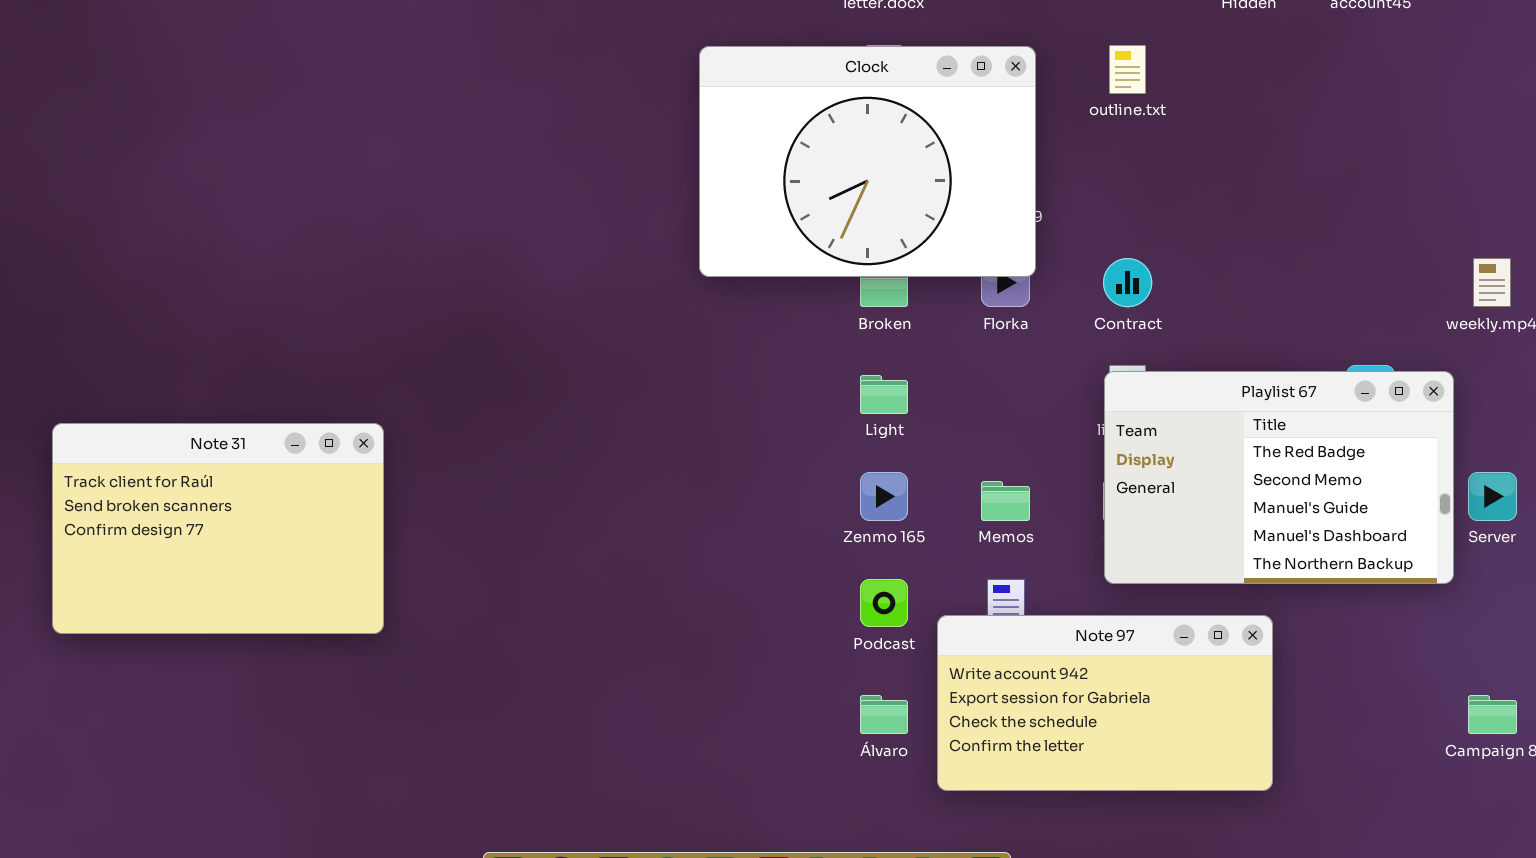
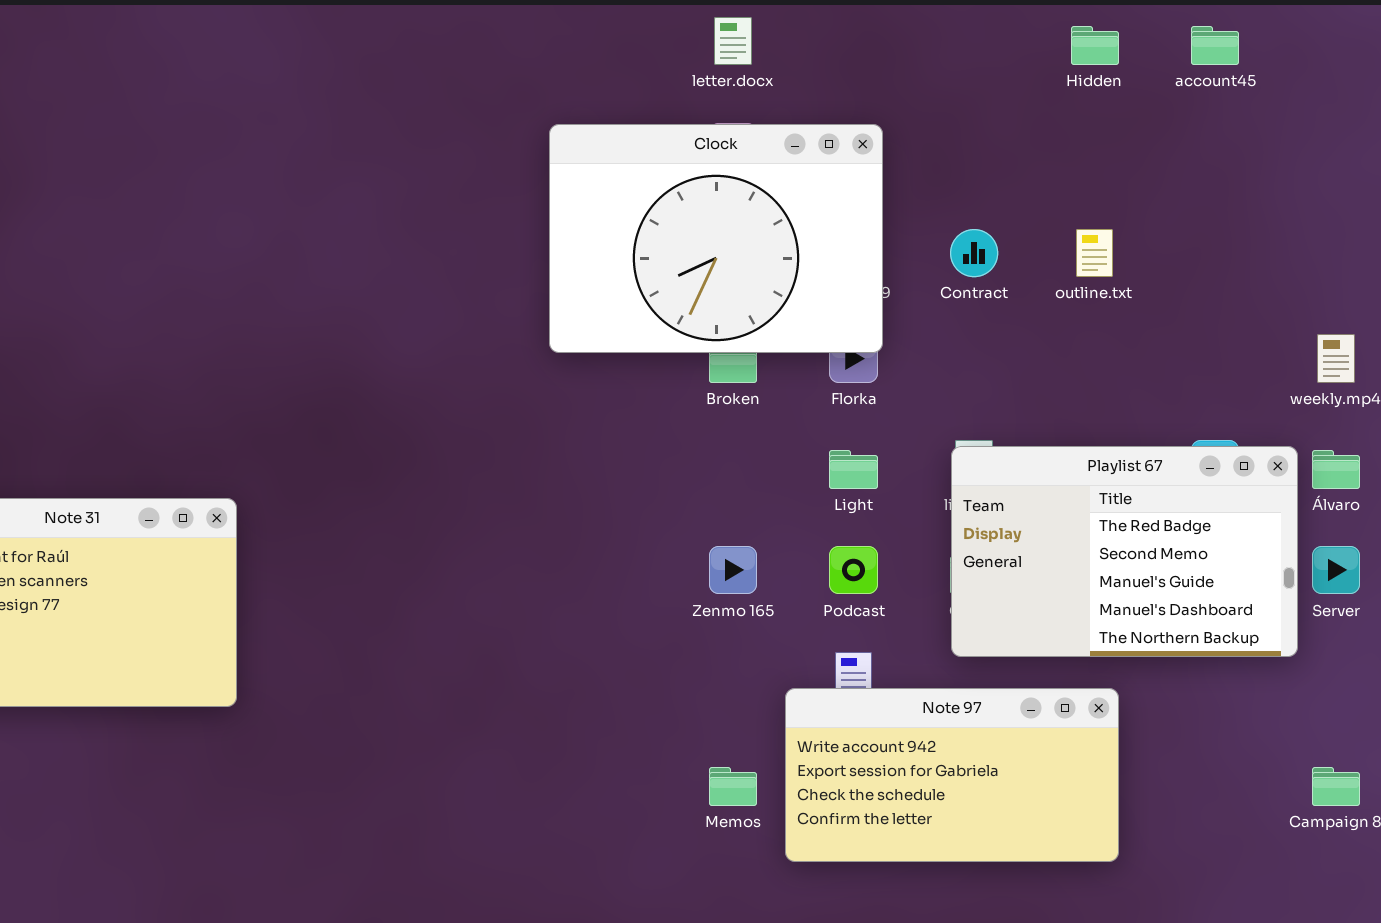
outline.txt: [1109,45,1146,94] -> [1076,229,1113,277], moved
Contract: [1103,258,1152,307] -> [950,229,998,277], moved
Light: [860,375,908,414] -> [829,450,878,489], moved
Memos: [981,481,1030,521] -> [709,767,757,806], moved
Podcast: [860,579,908,627] -> [829,546,878,594], moved
Álvaro: [860,695,908,734] -> [1312,450,1360,489], moved

